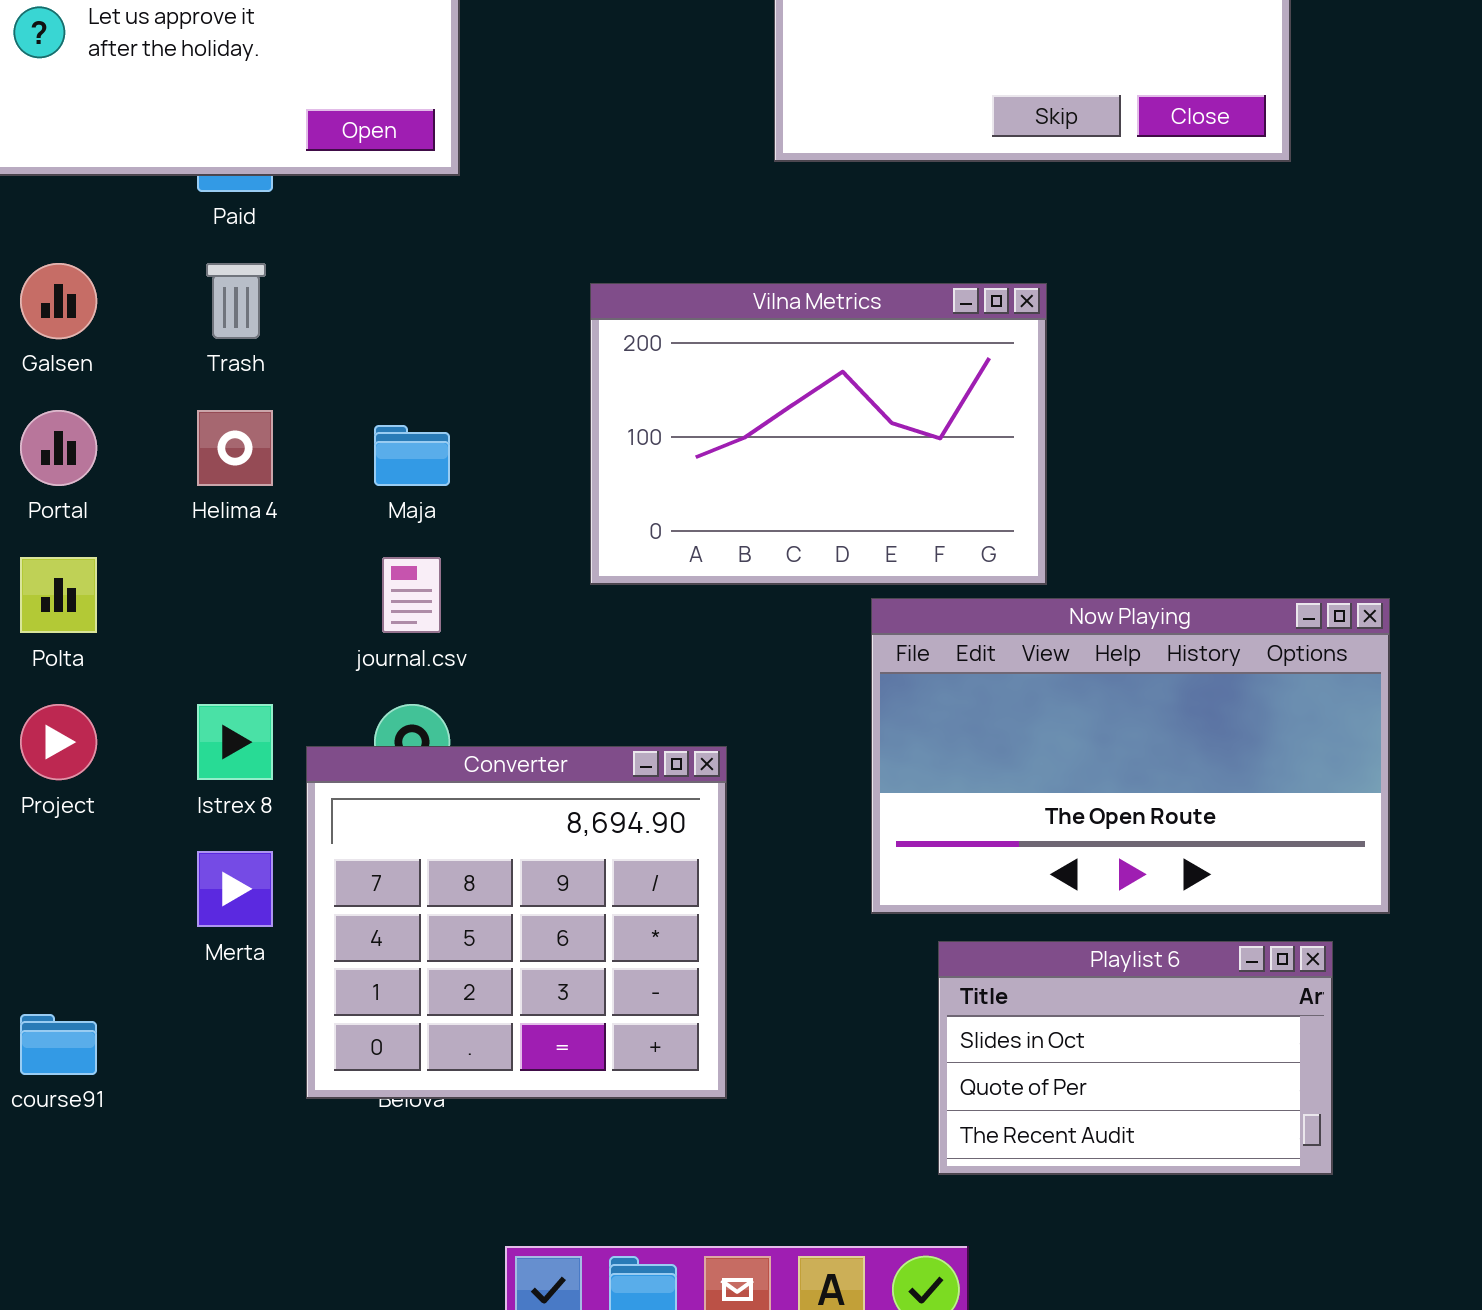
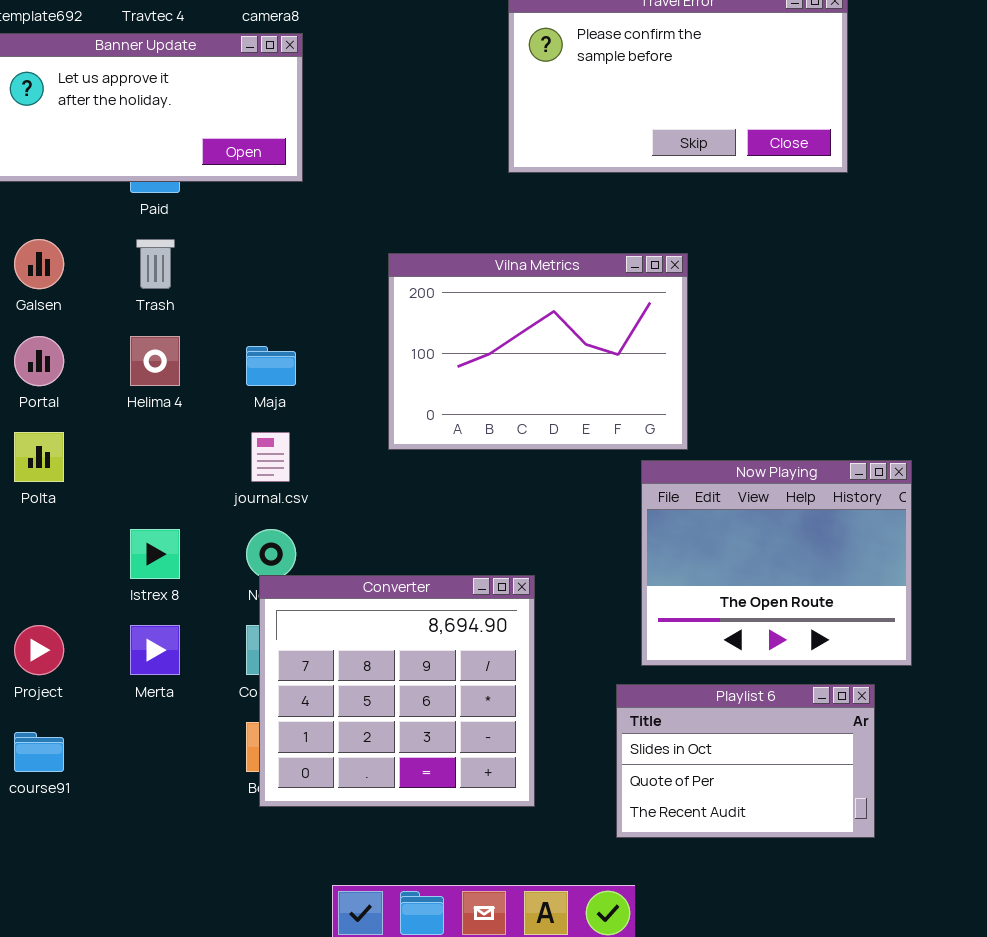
Now Playing: [871,598,1390,914] -> [641,460,912,666], resized
Project: [20,704,97,780] -> [14,625,64,675], moved
Converter: [306,746,727,1099] -> [259,575,535,807], moved

